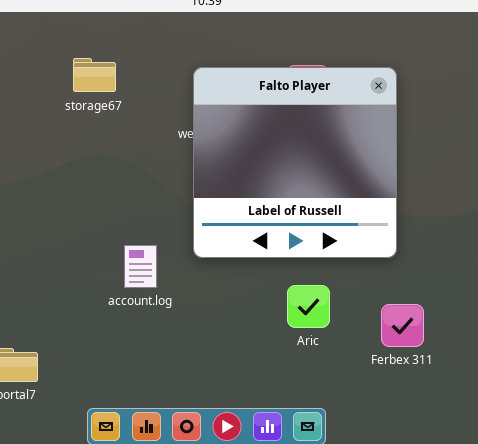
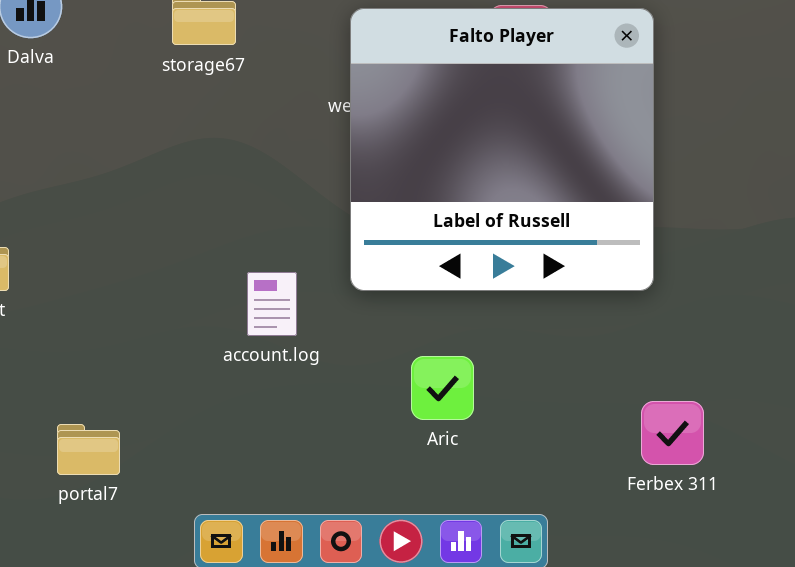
Aric: [287,285,330,328] -> [411,356,474,420], moved
Ferbex 311: [381,304,424,347] -> [641,401,704,465], moved

